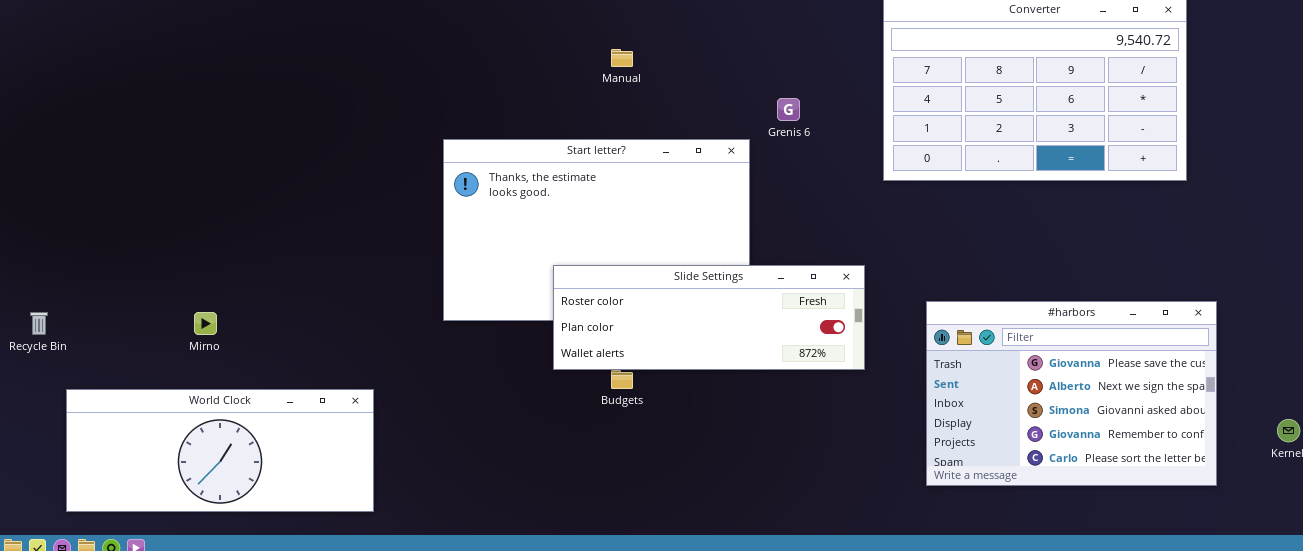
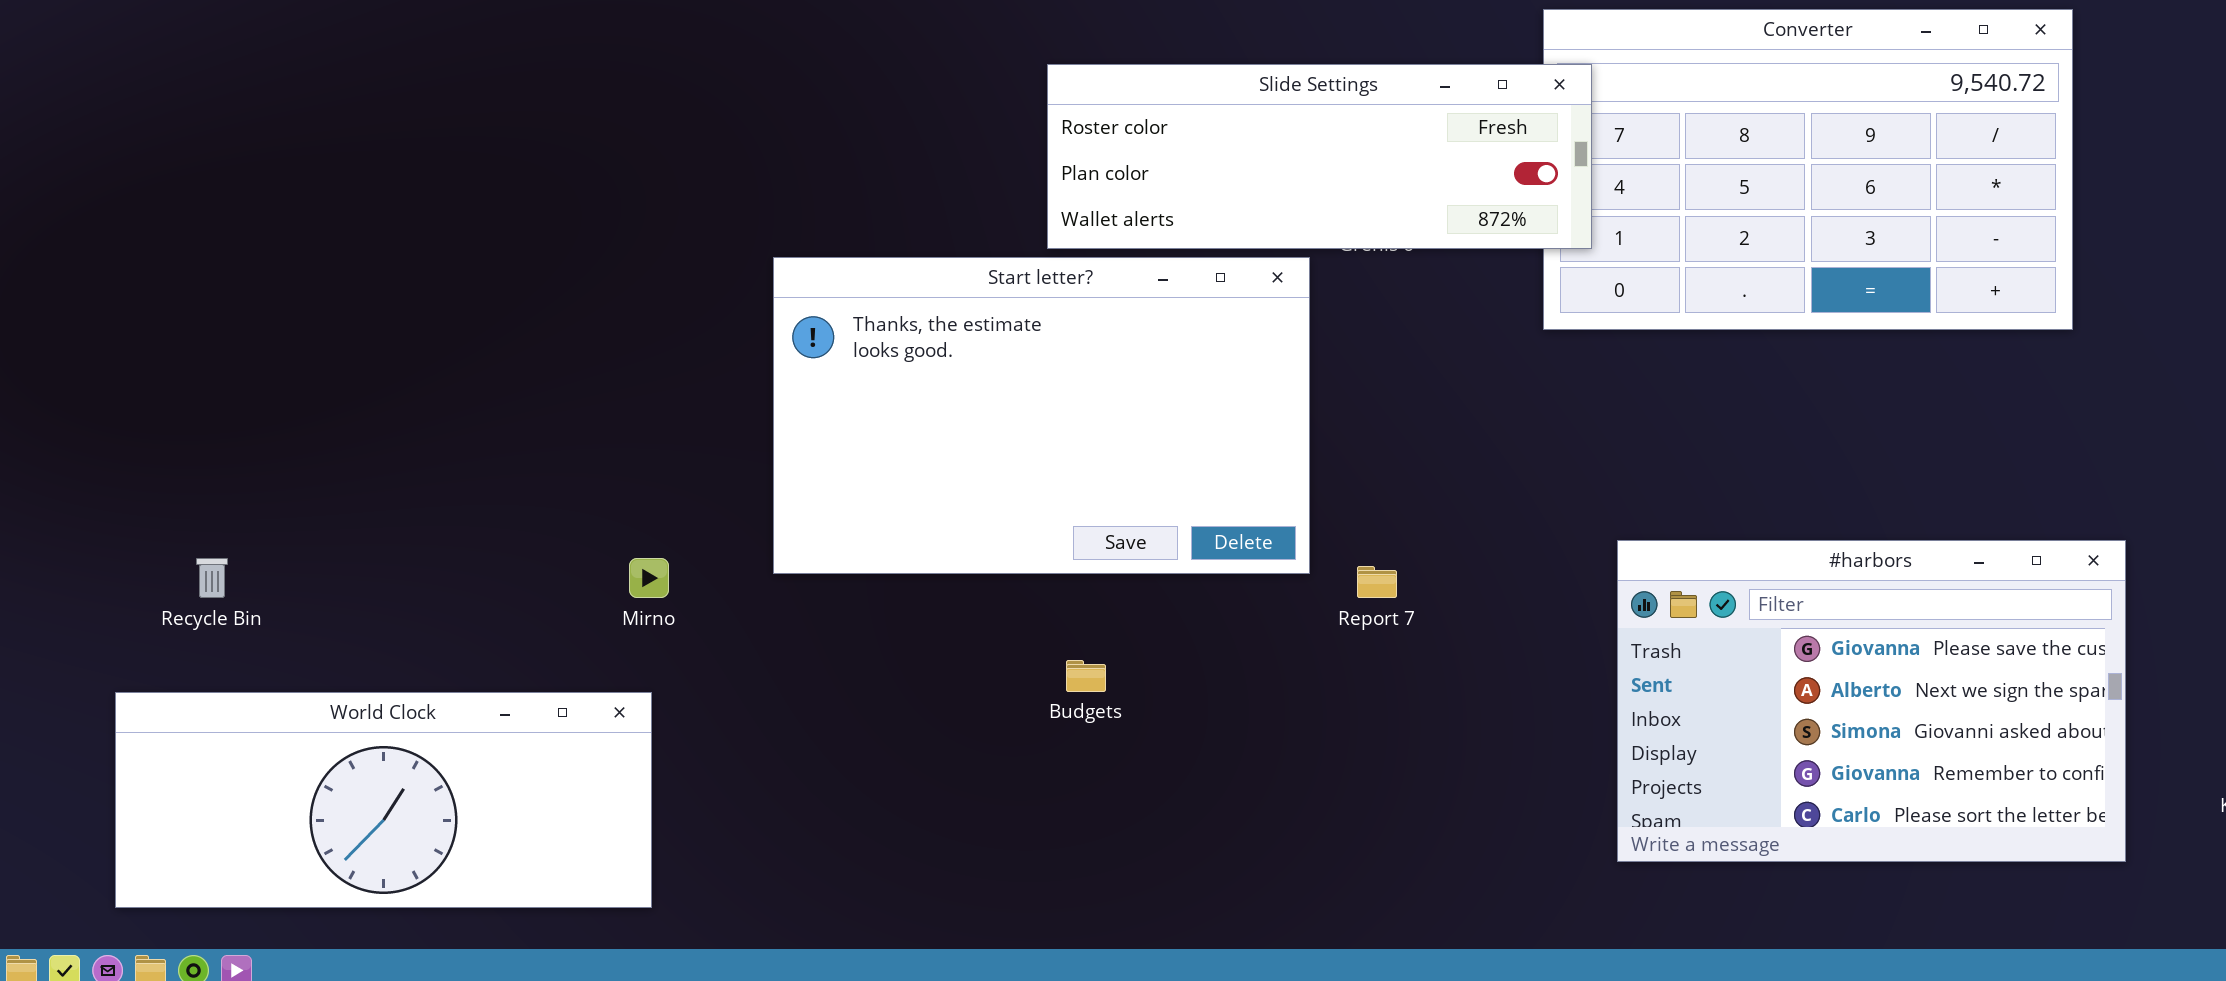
Slide Settings: [553,265,865,370] -> [1047,64,1592,249], moved
Recycle Bin: [30,312,48,335] -> [196,558,228,598], moved
Mirno: [194,312,217,335] -> [629,558,669,598], moved

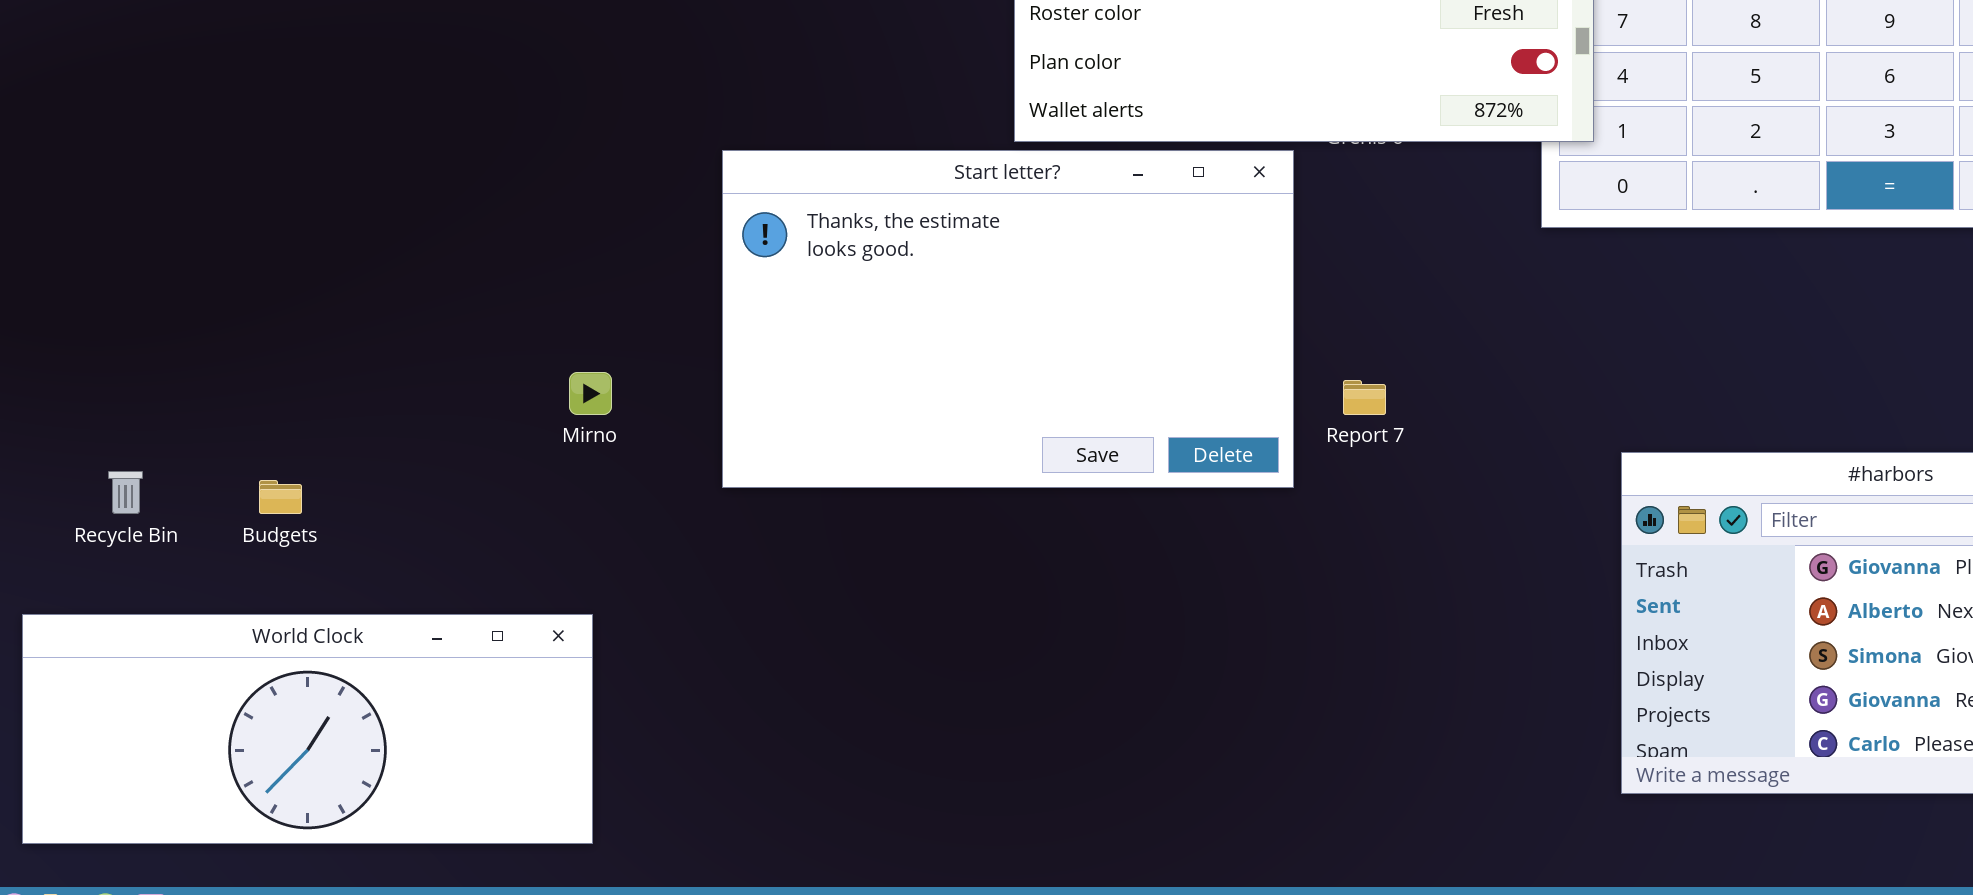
Mirno: [629,558,669,598] -> [569,372,612,415], moved
Report 7: [1357,566,1397,598] -> [1343,380,1386,415], moved
Budgets: [1066,660,1106,692] -> [259,480,302,514], moved

